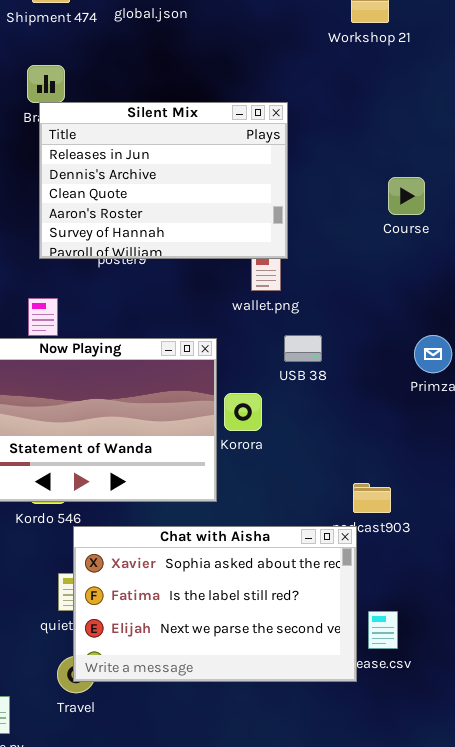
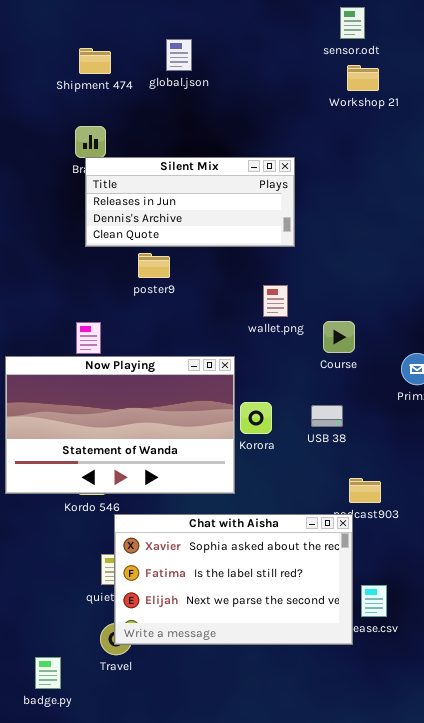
Silent Mix: [39,102,288,259] -> [85,157,295,247], resized
Course: [388,177,425,215] -> [323,321,355,353], moved
USB 38: [284,335,322,362] -> [311,405,343,427], moved

